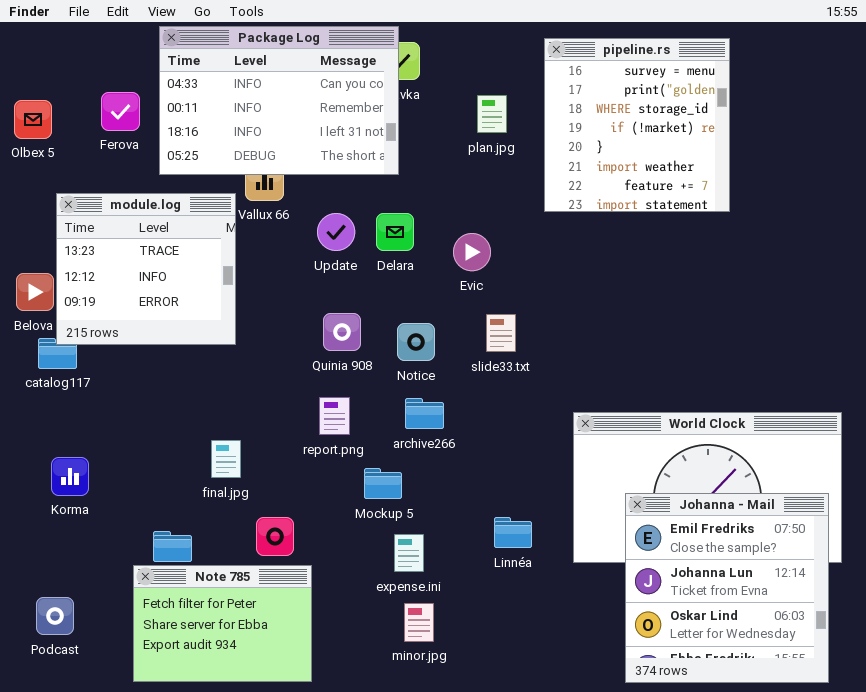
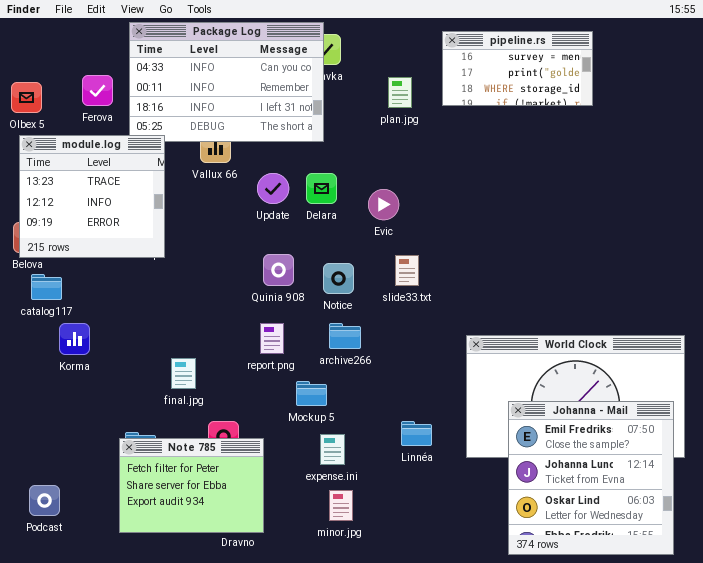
pipeline.rs: [544,38,730,212] -> [442,31,593,106], resized
module.log: [56,193,236,345] -> [19,135,165,258], moved
Korma: [51,457,89,496] -> [59,323,90,355], moved
Note 785: [133,565,312,682] -> [119,438,264,533], moved

